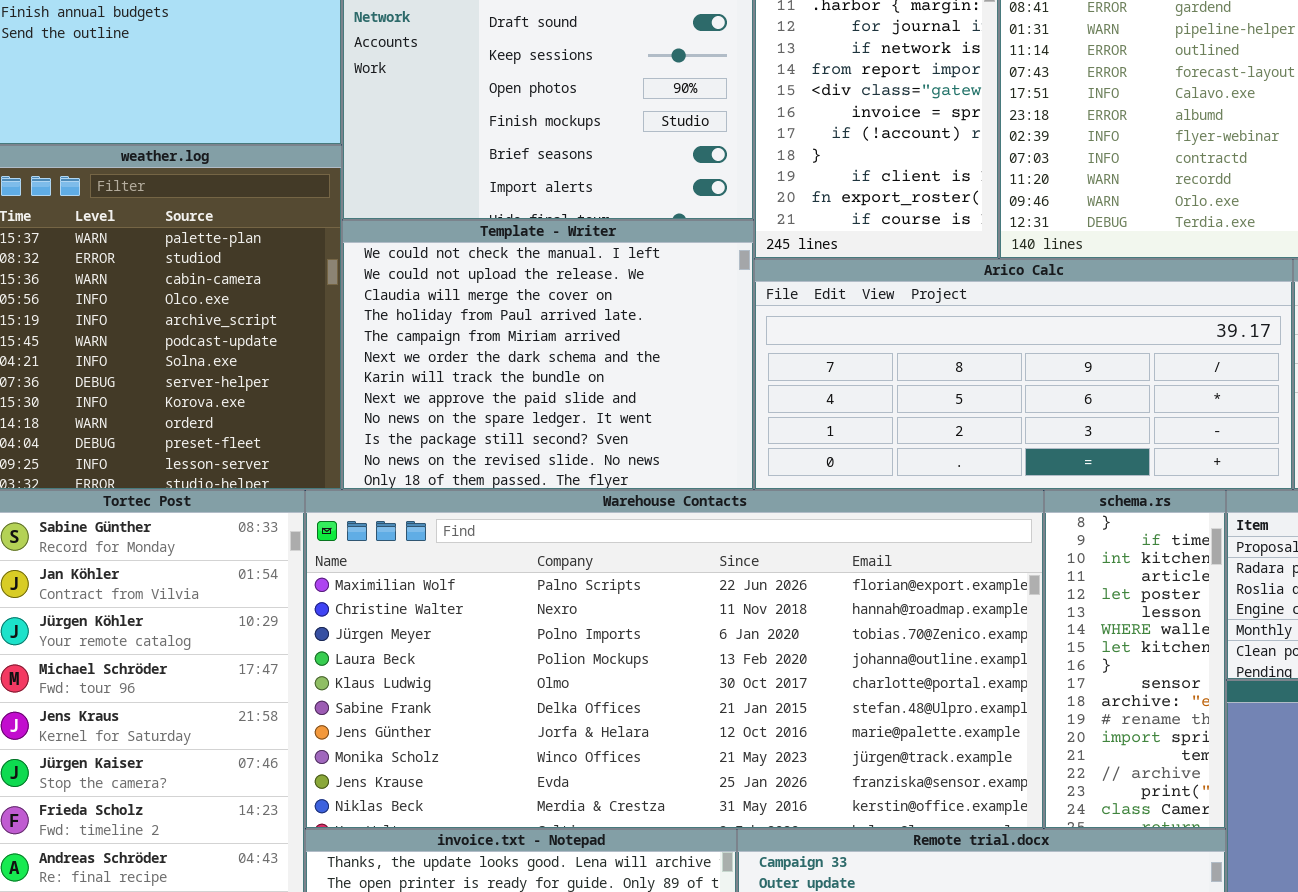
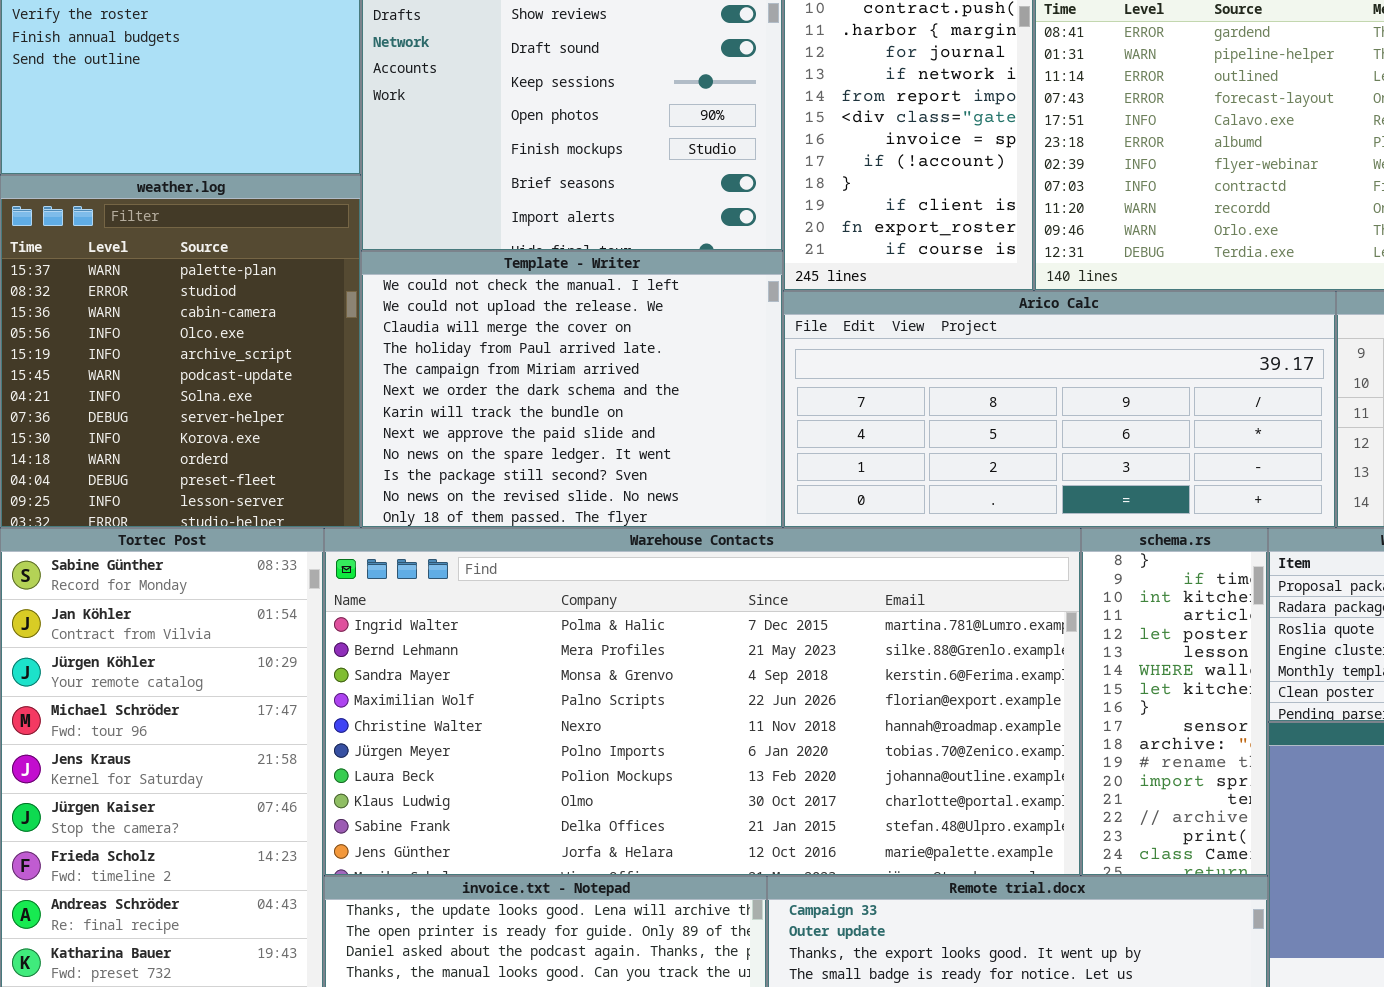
Warehouse Contacts: [305,490,1044,829] -> [324,528,1081,876], scrolled up 3 rows

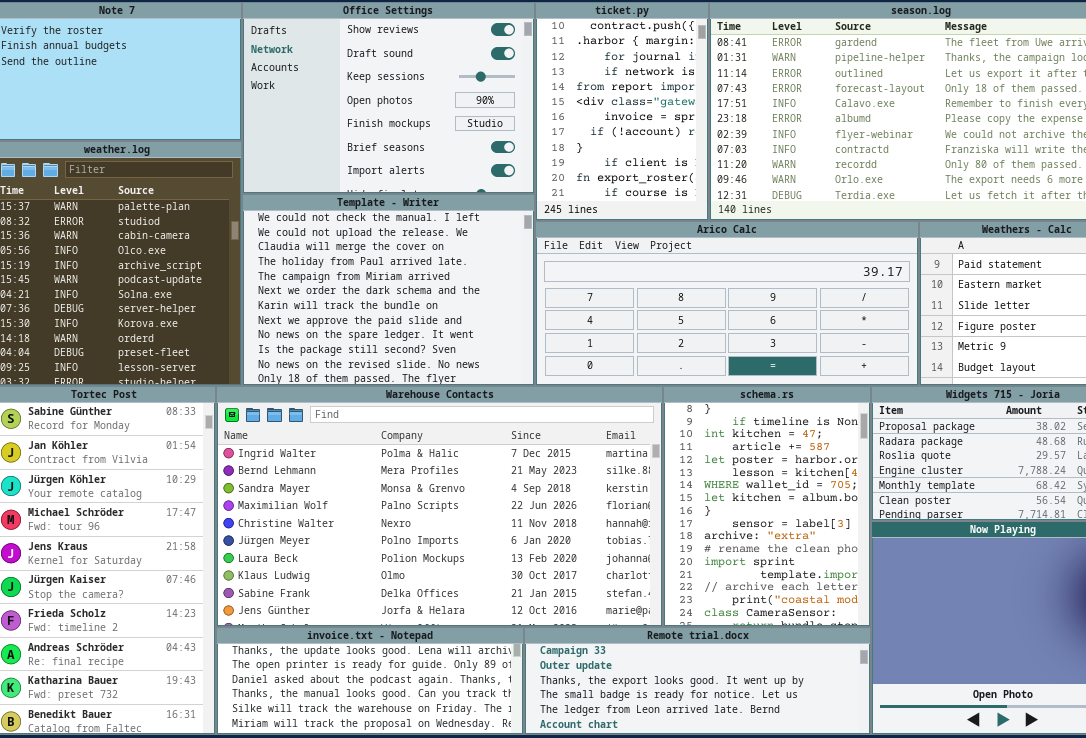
Warehouse Contacts: [324,528,1081,876] -> [216,386,663,627], resized
schema.rs: [1081,528,1268,876] -> [663,386,871,627], resized

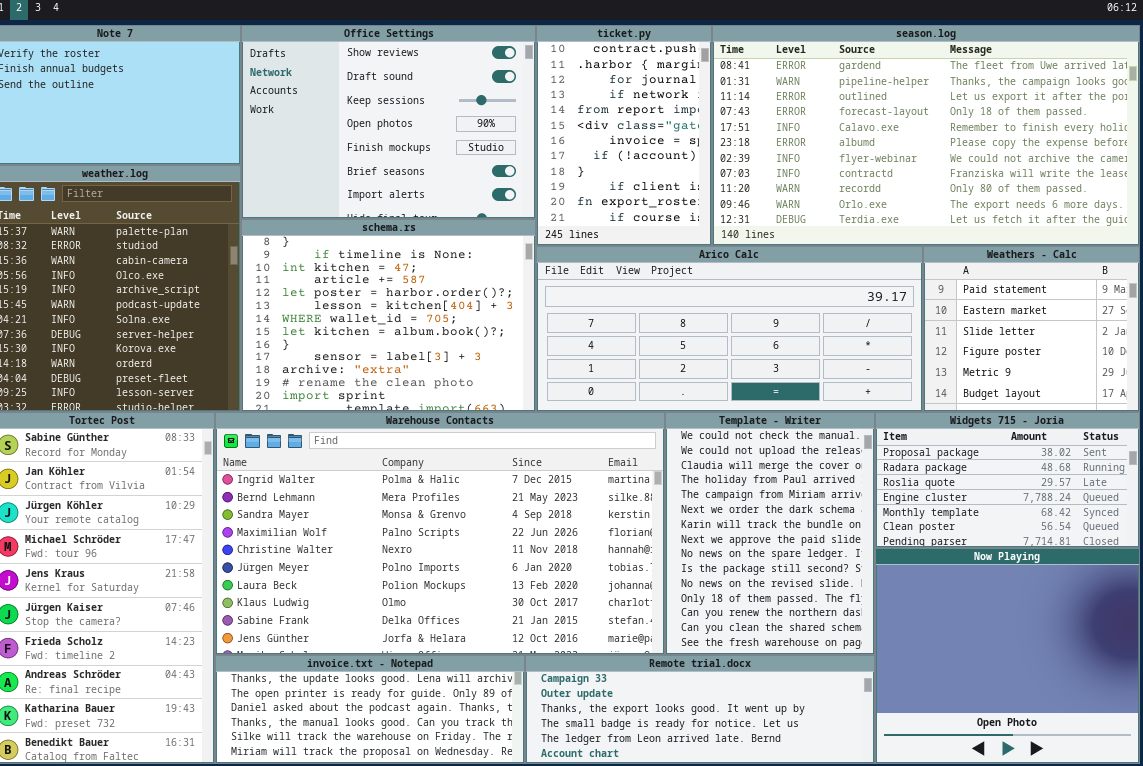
Template - Writer: [242,194,535,386] -> [665,412,875,655], moved, resized
schema.rs: [663,386,871,627] -> [241,219,536,412], moved, resized

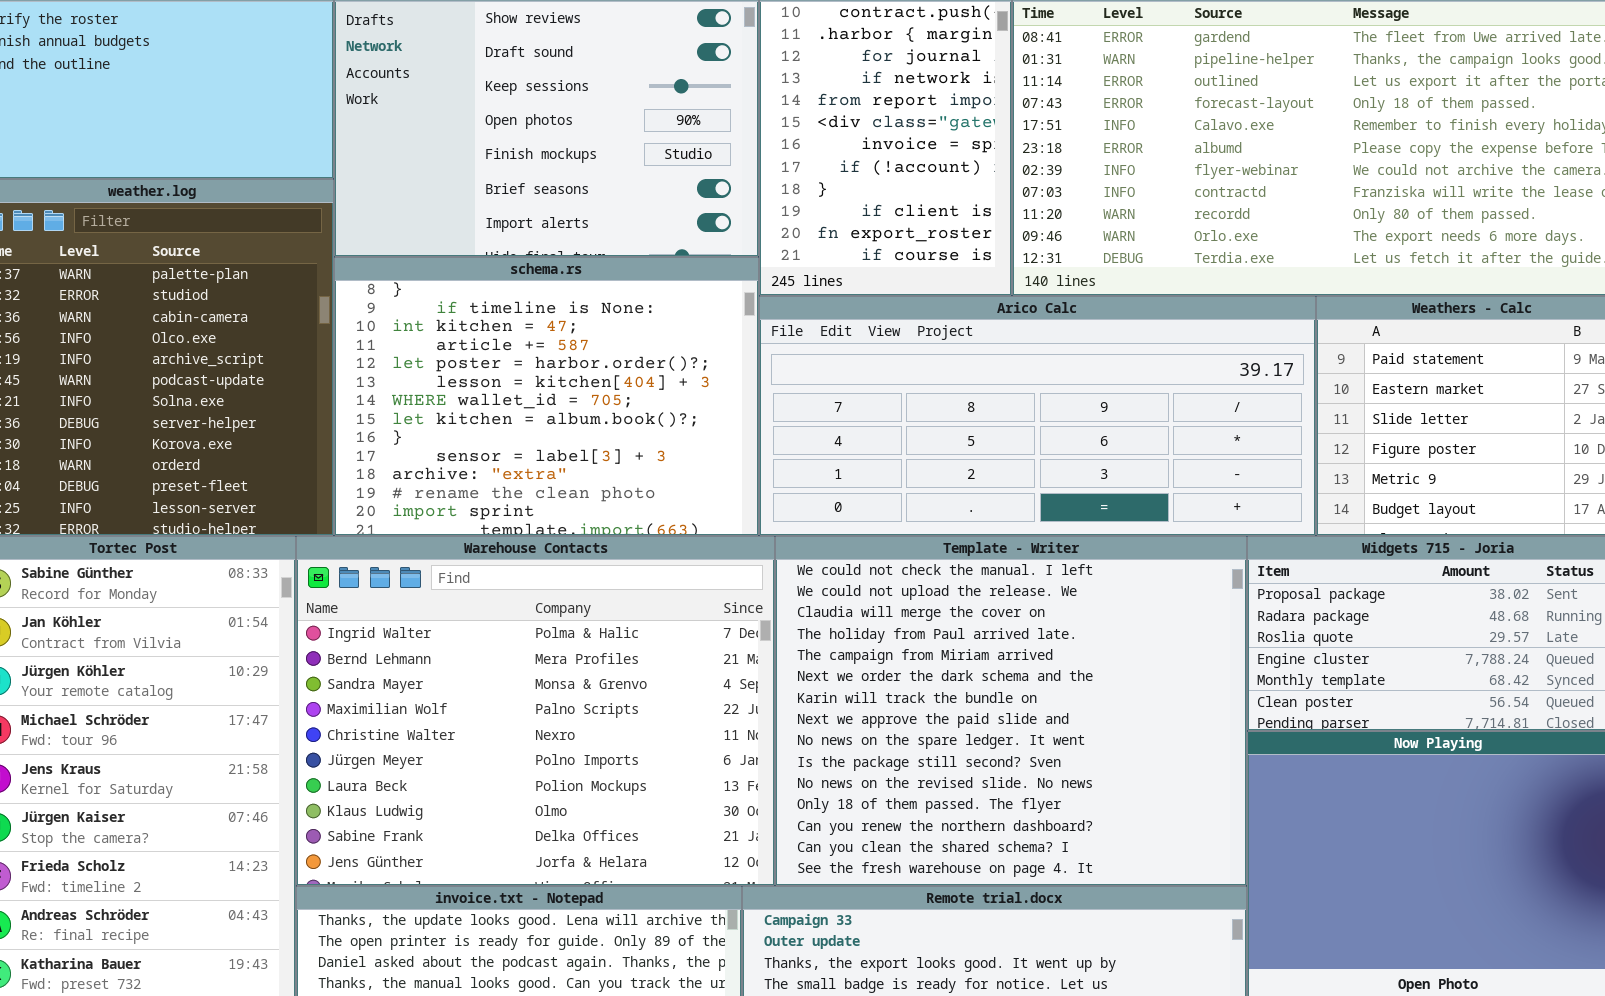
Warehouse Contacts: [215,412,665,655] -> [296,536,775,886], resized
Template - Writer: [665,412,875,655] -> [775,536,1247,886], resized

